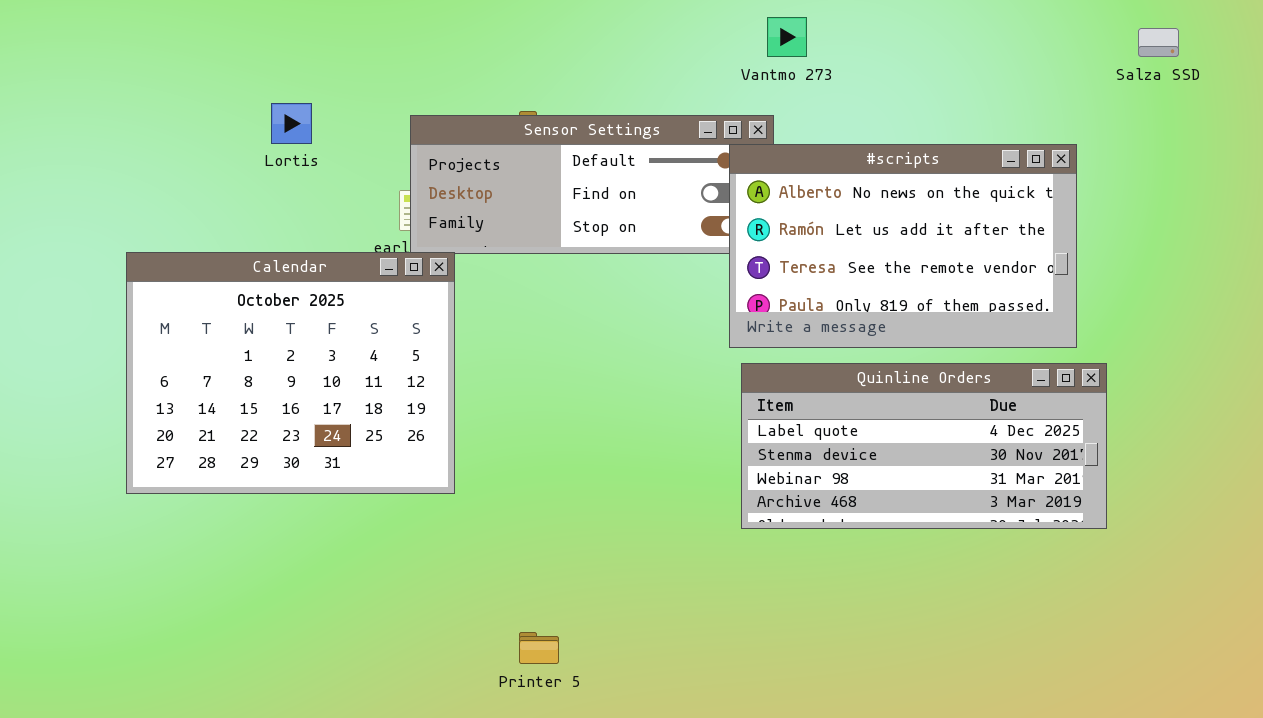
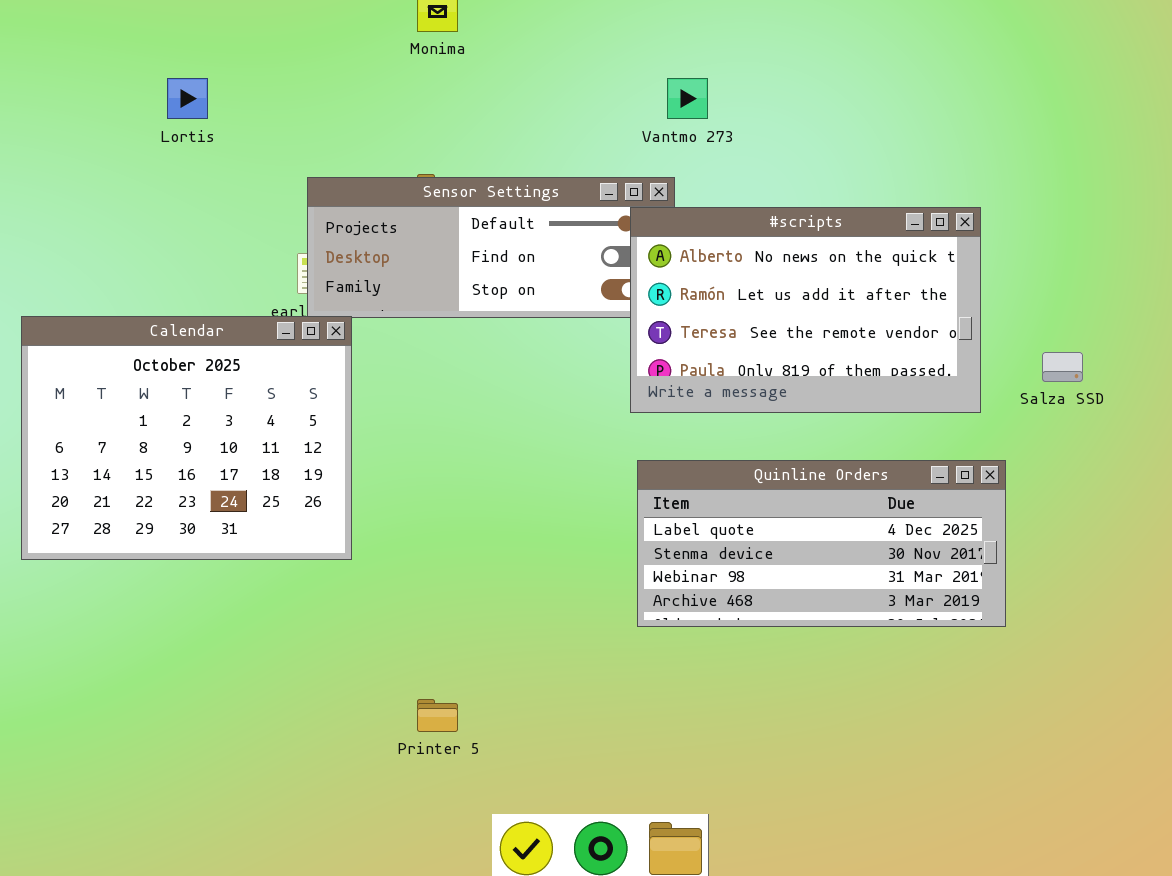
Salza SSD: [1138,28,1179,57] -> [1042,352,1083,382], moved
Lortis: [271,103,312,144] -> [167,78,208,119], moved
Quinline Orders: [741,363,1107,529] -> [637,460,1006,627], moved

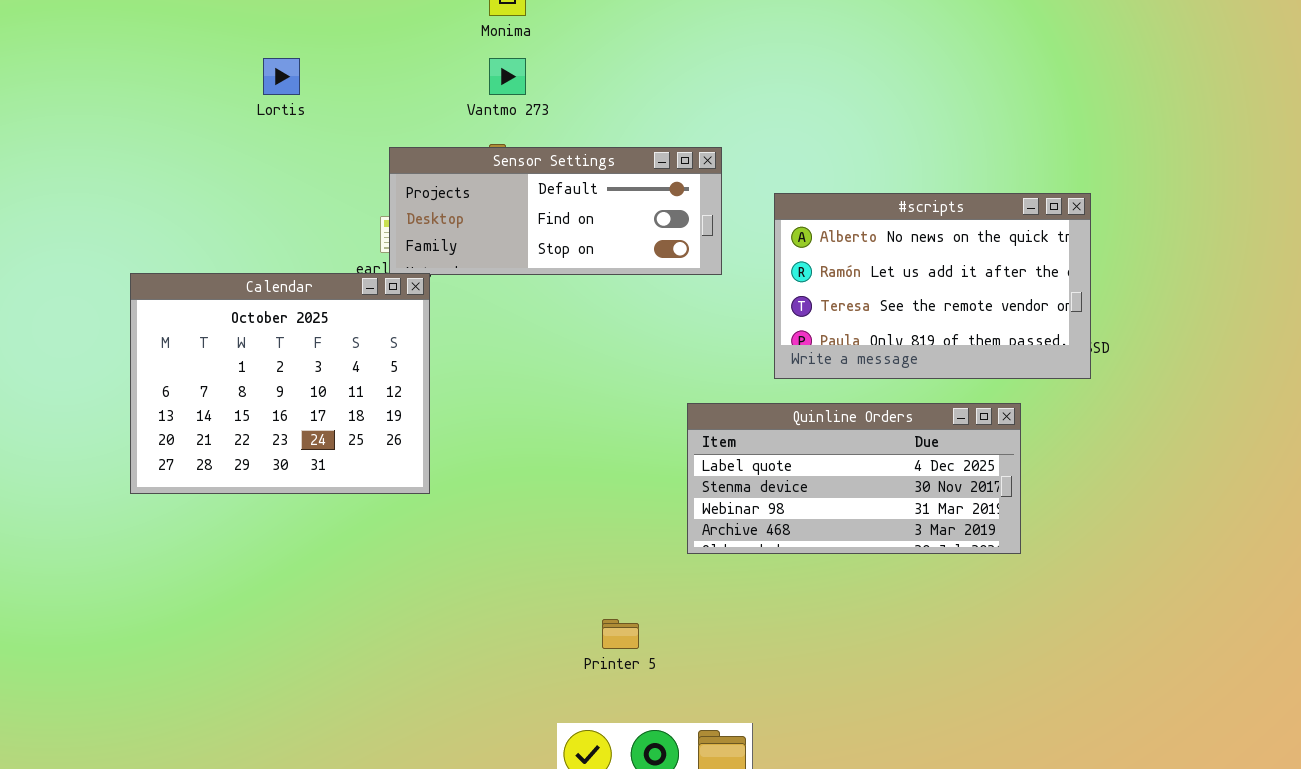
Vantmo 273: [667,78,708,119] -> [489,58,526,95], moved
#scripts: [630,207,981,413] -> [774,193,1091,379], moved
Printer 5: [417,699,458,732] -> [602,619,639,649], moved

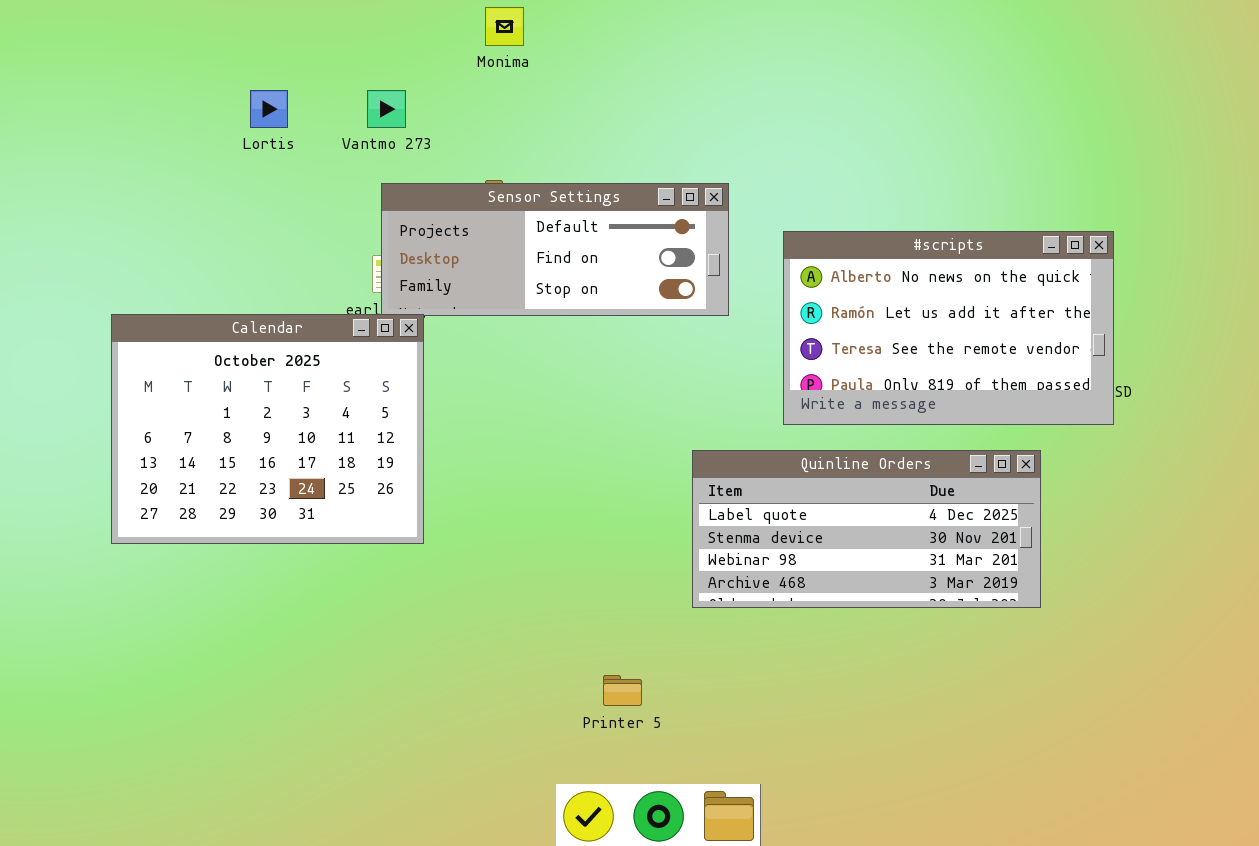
Vantmo 273: [489,58,526,95] -> [367,90,406,128], moved

